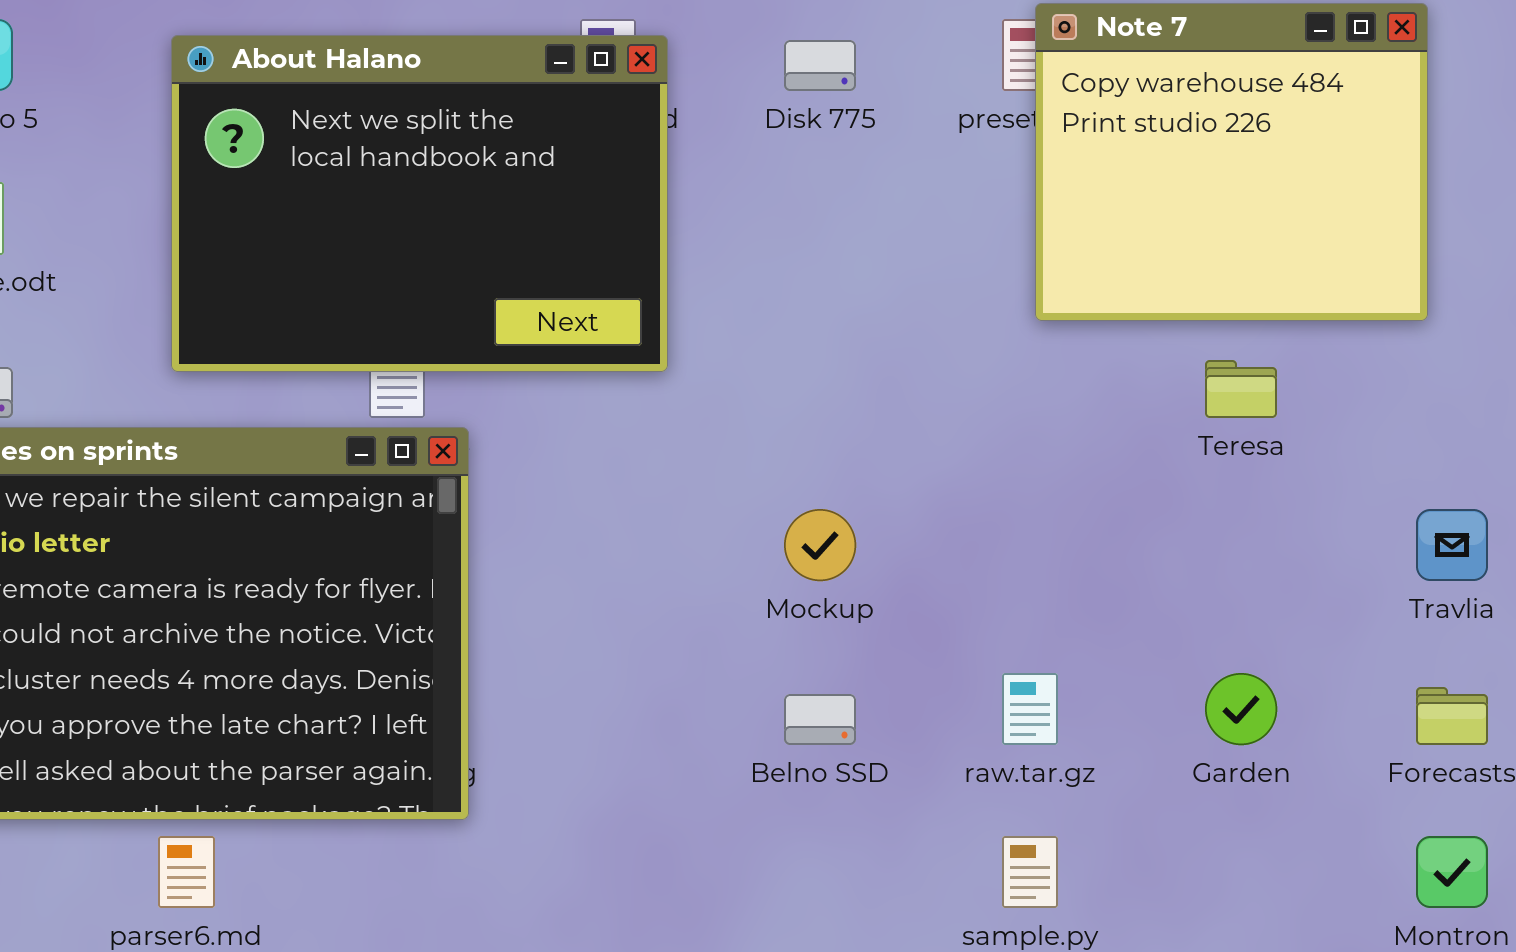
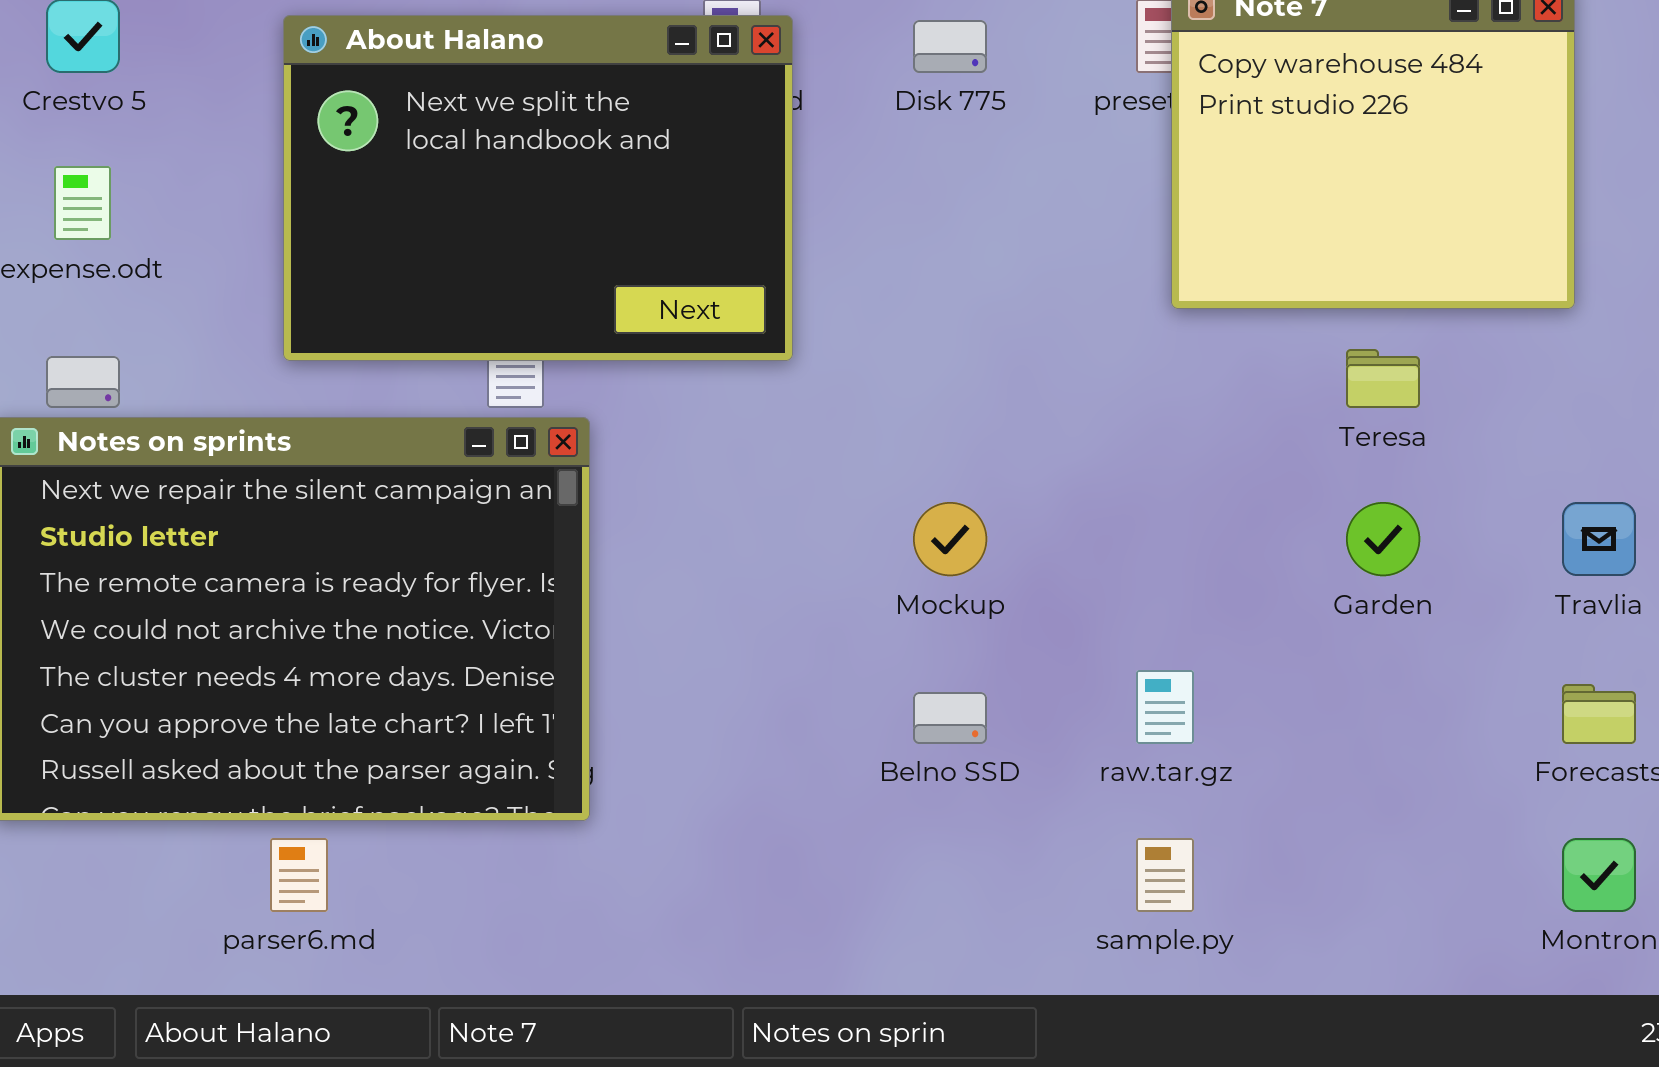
Garden: [1205,673,1277,745] -> [1346,502,1420,576], moved

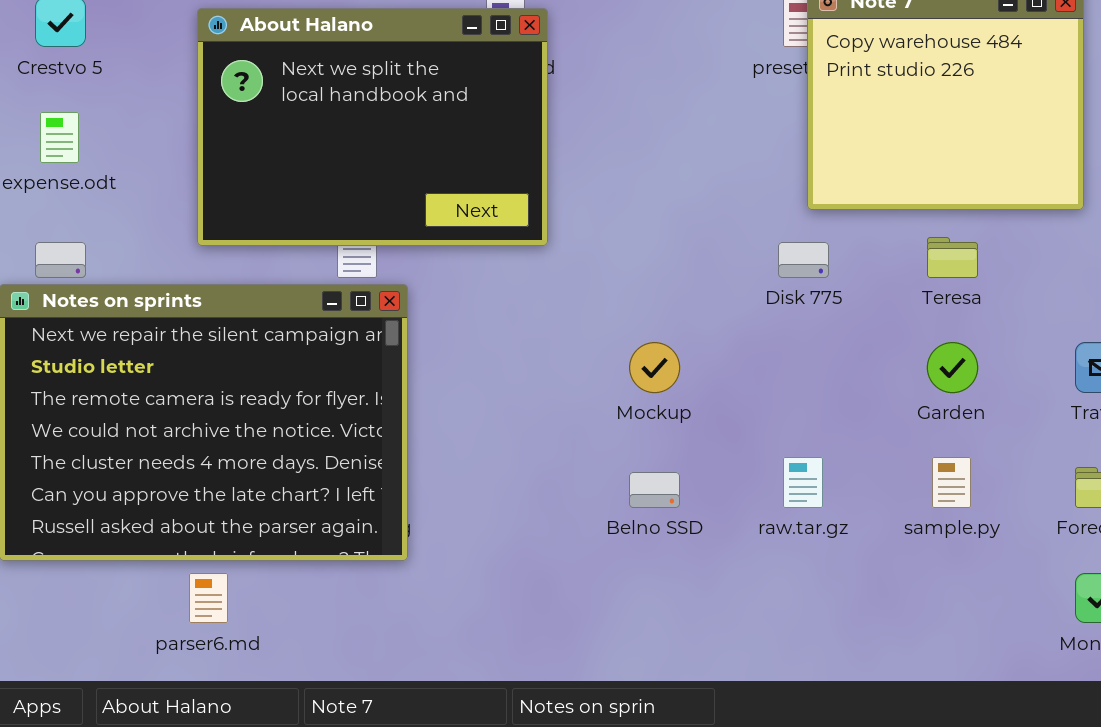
Disk 775: [913,20,987,73] -> [778,242,829,278], moved
sample.py: [1136,838,1194,912] -> [932,457,971,508], moved

